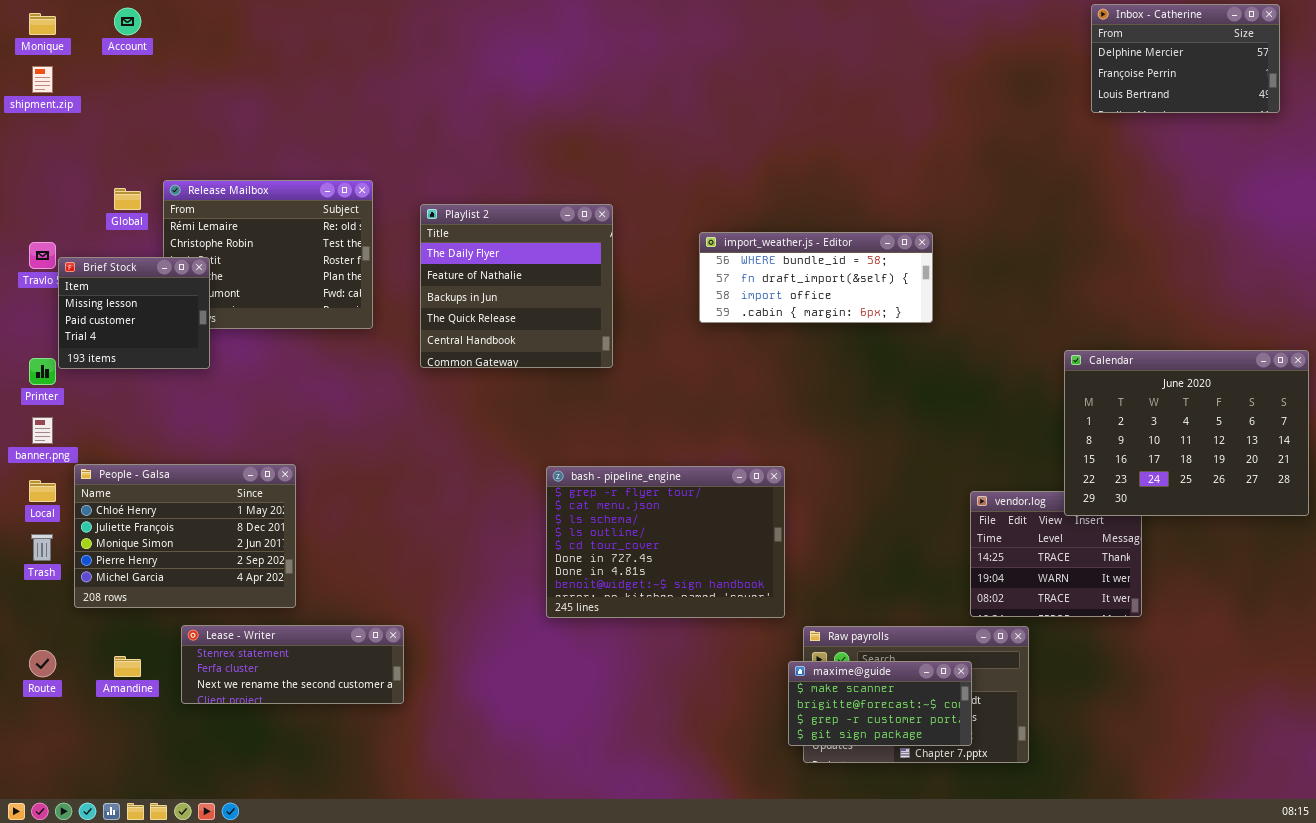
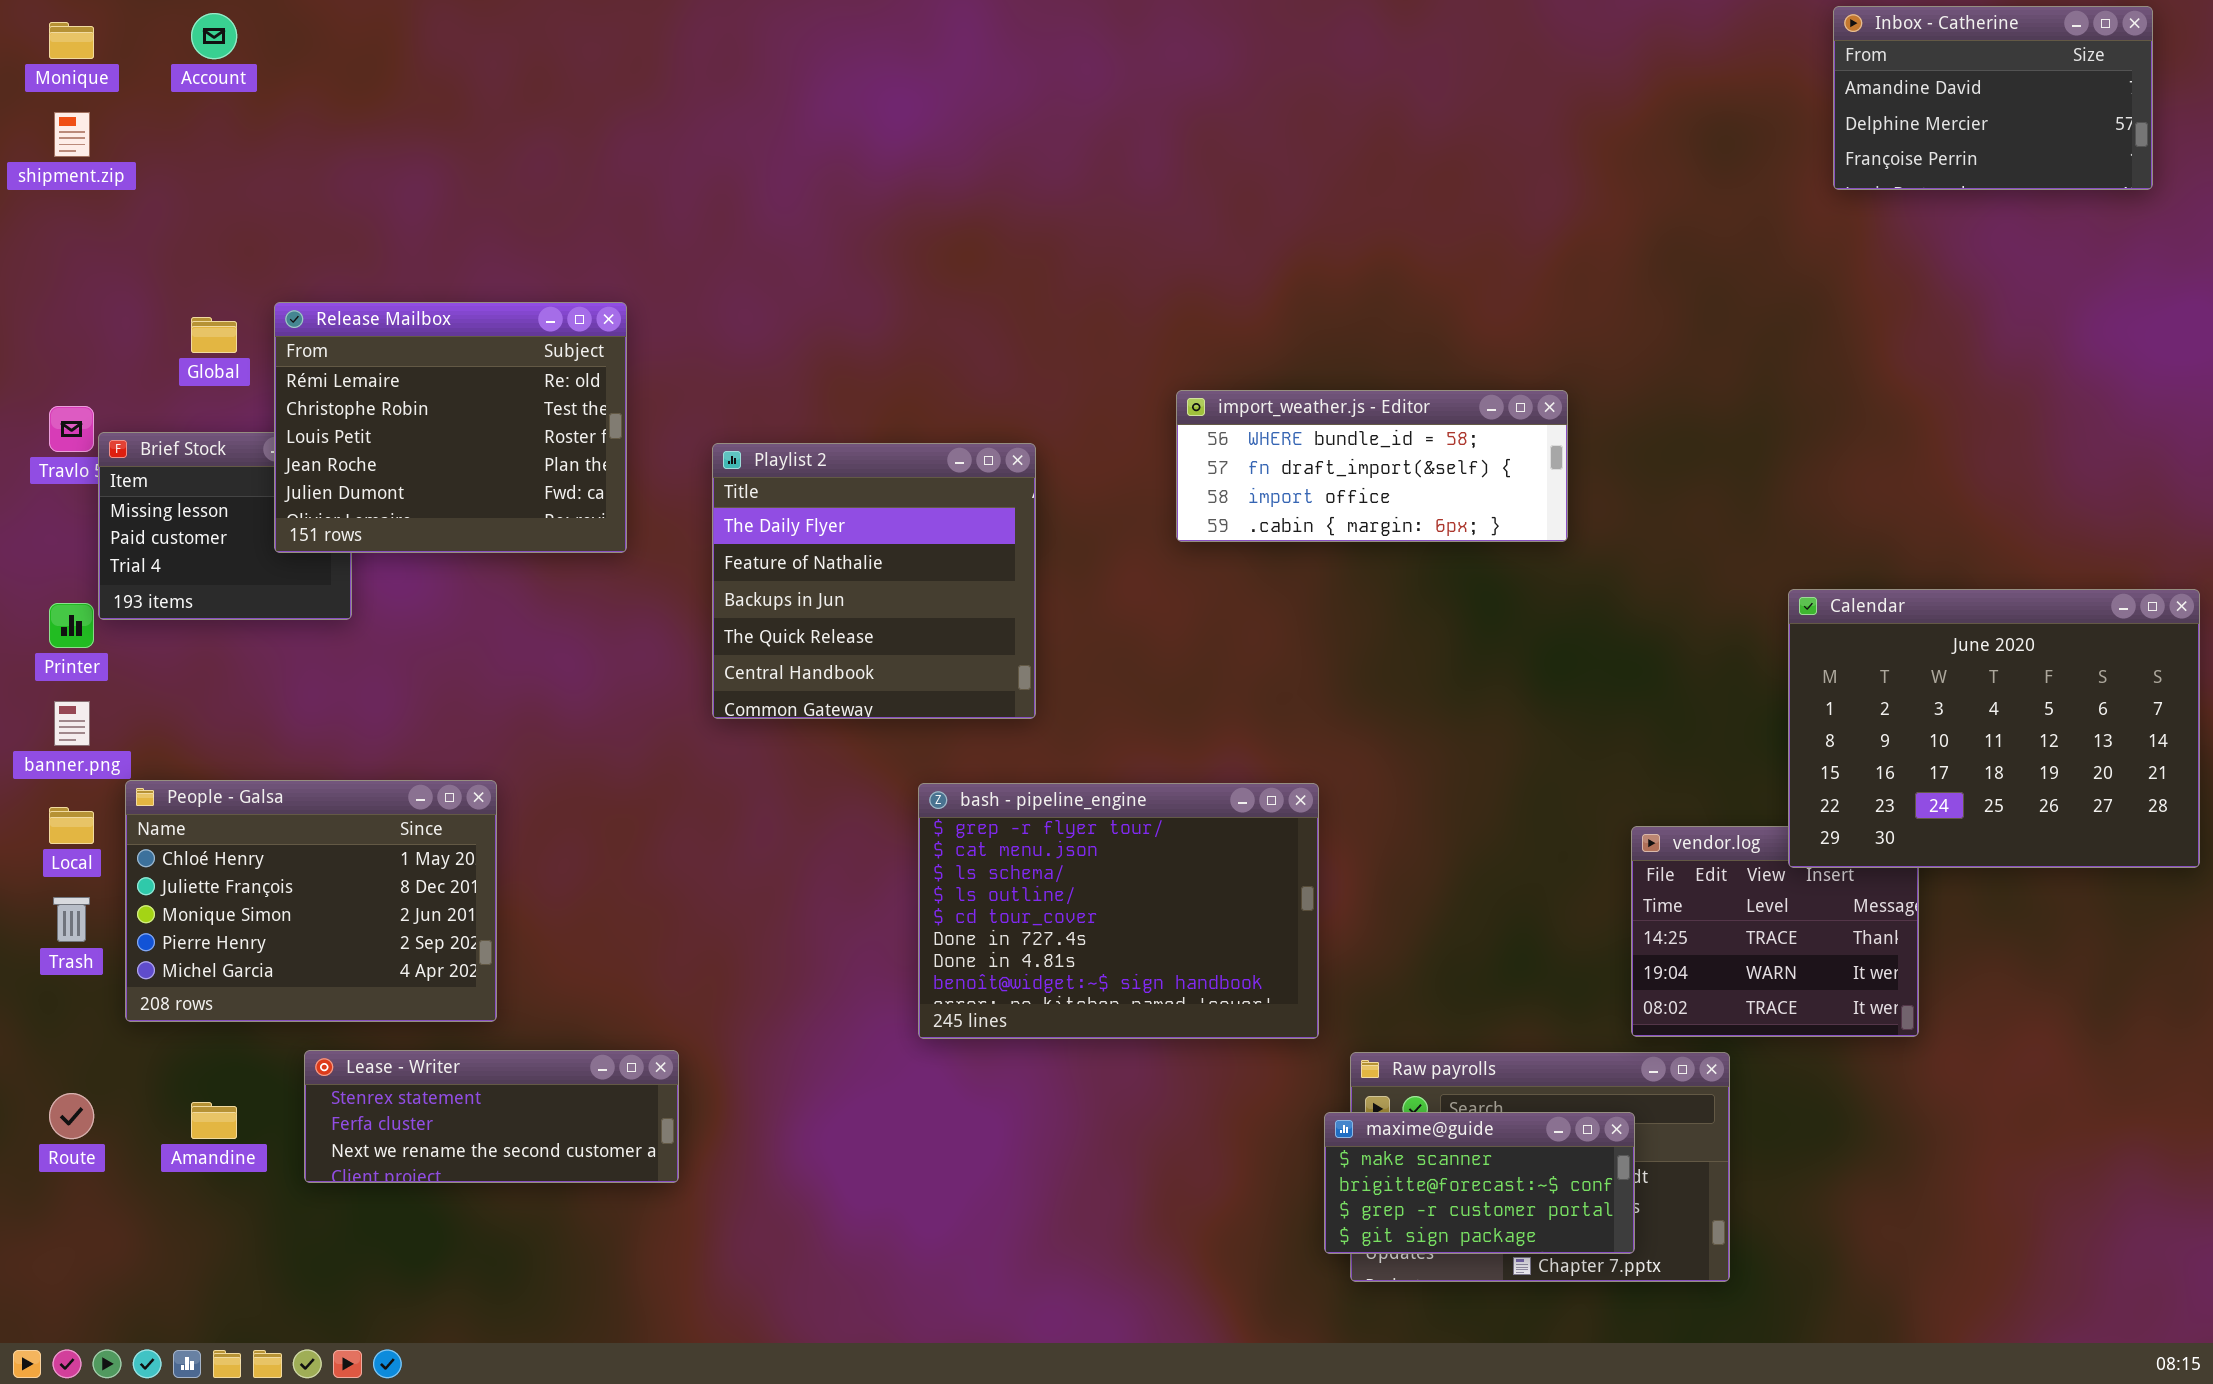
Inbox - Catherine: [1091,4,1280,113] -> [1833,6,2153,190], scrolled up 1 row
Release Mailbox: [163,180,373,329] -> [274,302,627,553], raised
Playlist 2: [420,204,613,368] -> [712,443,1036,719], moved

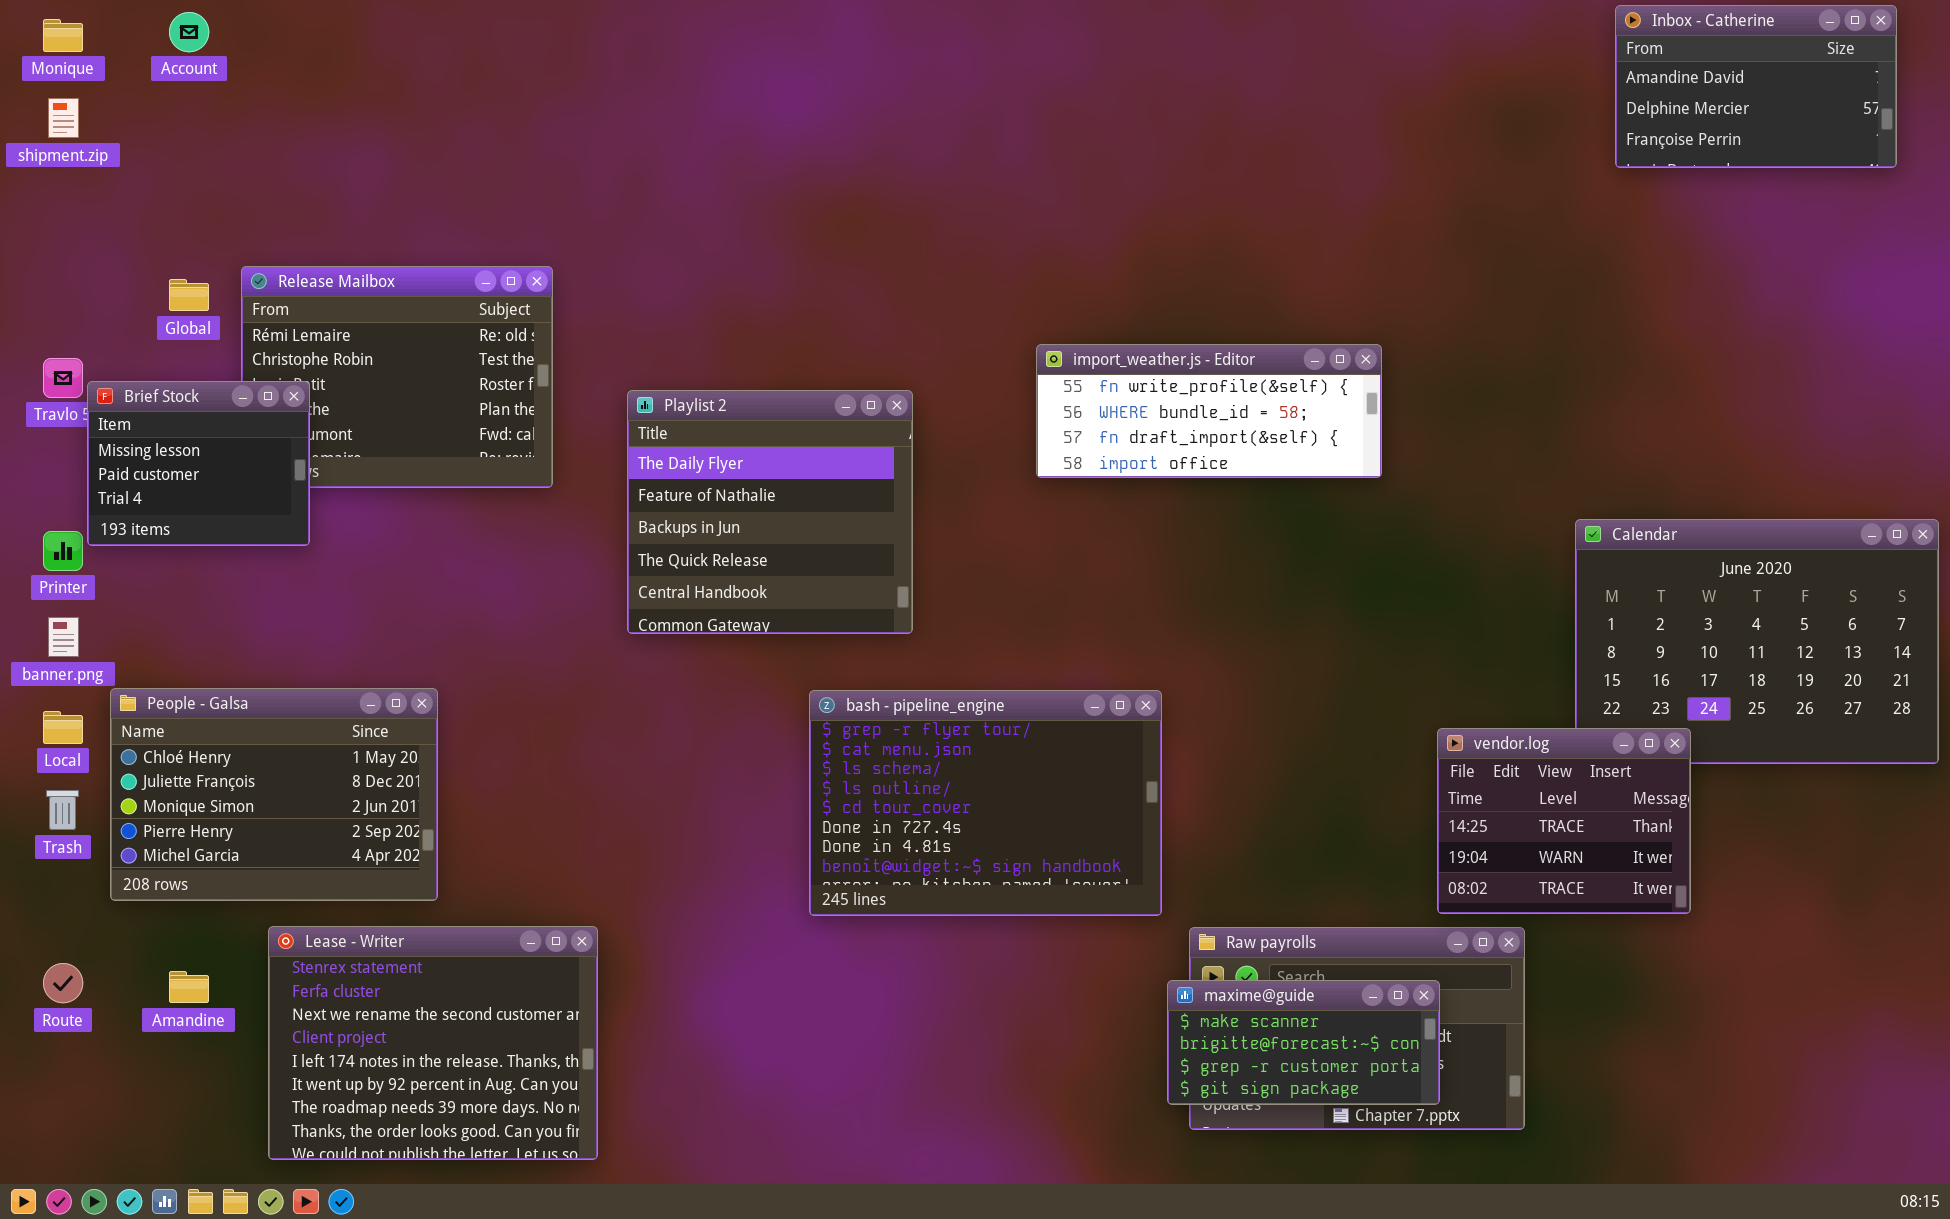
import_weather.js - Editor: [1176,390,1568,542] -> [1036,344,1382,478], scrolled up 1 row
Brief Stock: [98,432,352,620] -> [87,381,310,546], raised
vendor.log: [1631,826,1919,1037] -> [1437,728,1691,914], raised
Lease - Writer: [304,1050,679,1183] -> [268,926,598,1160], resized

